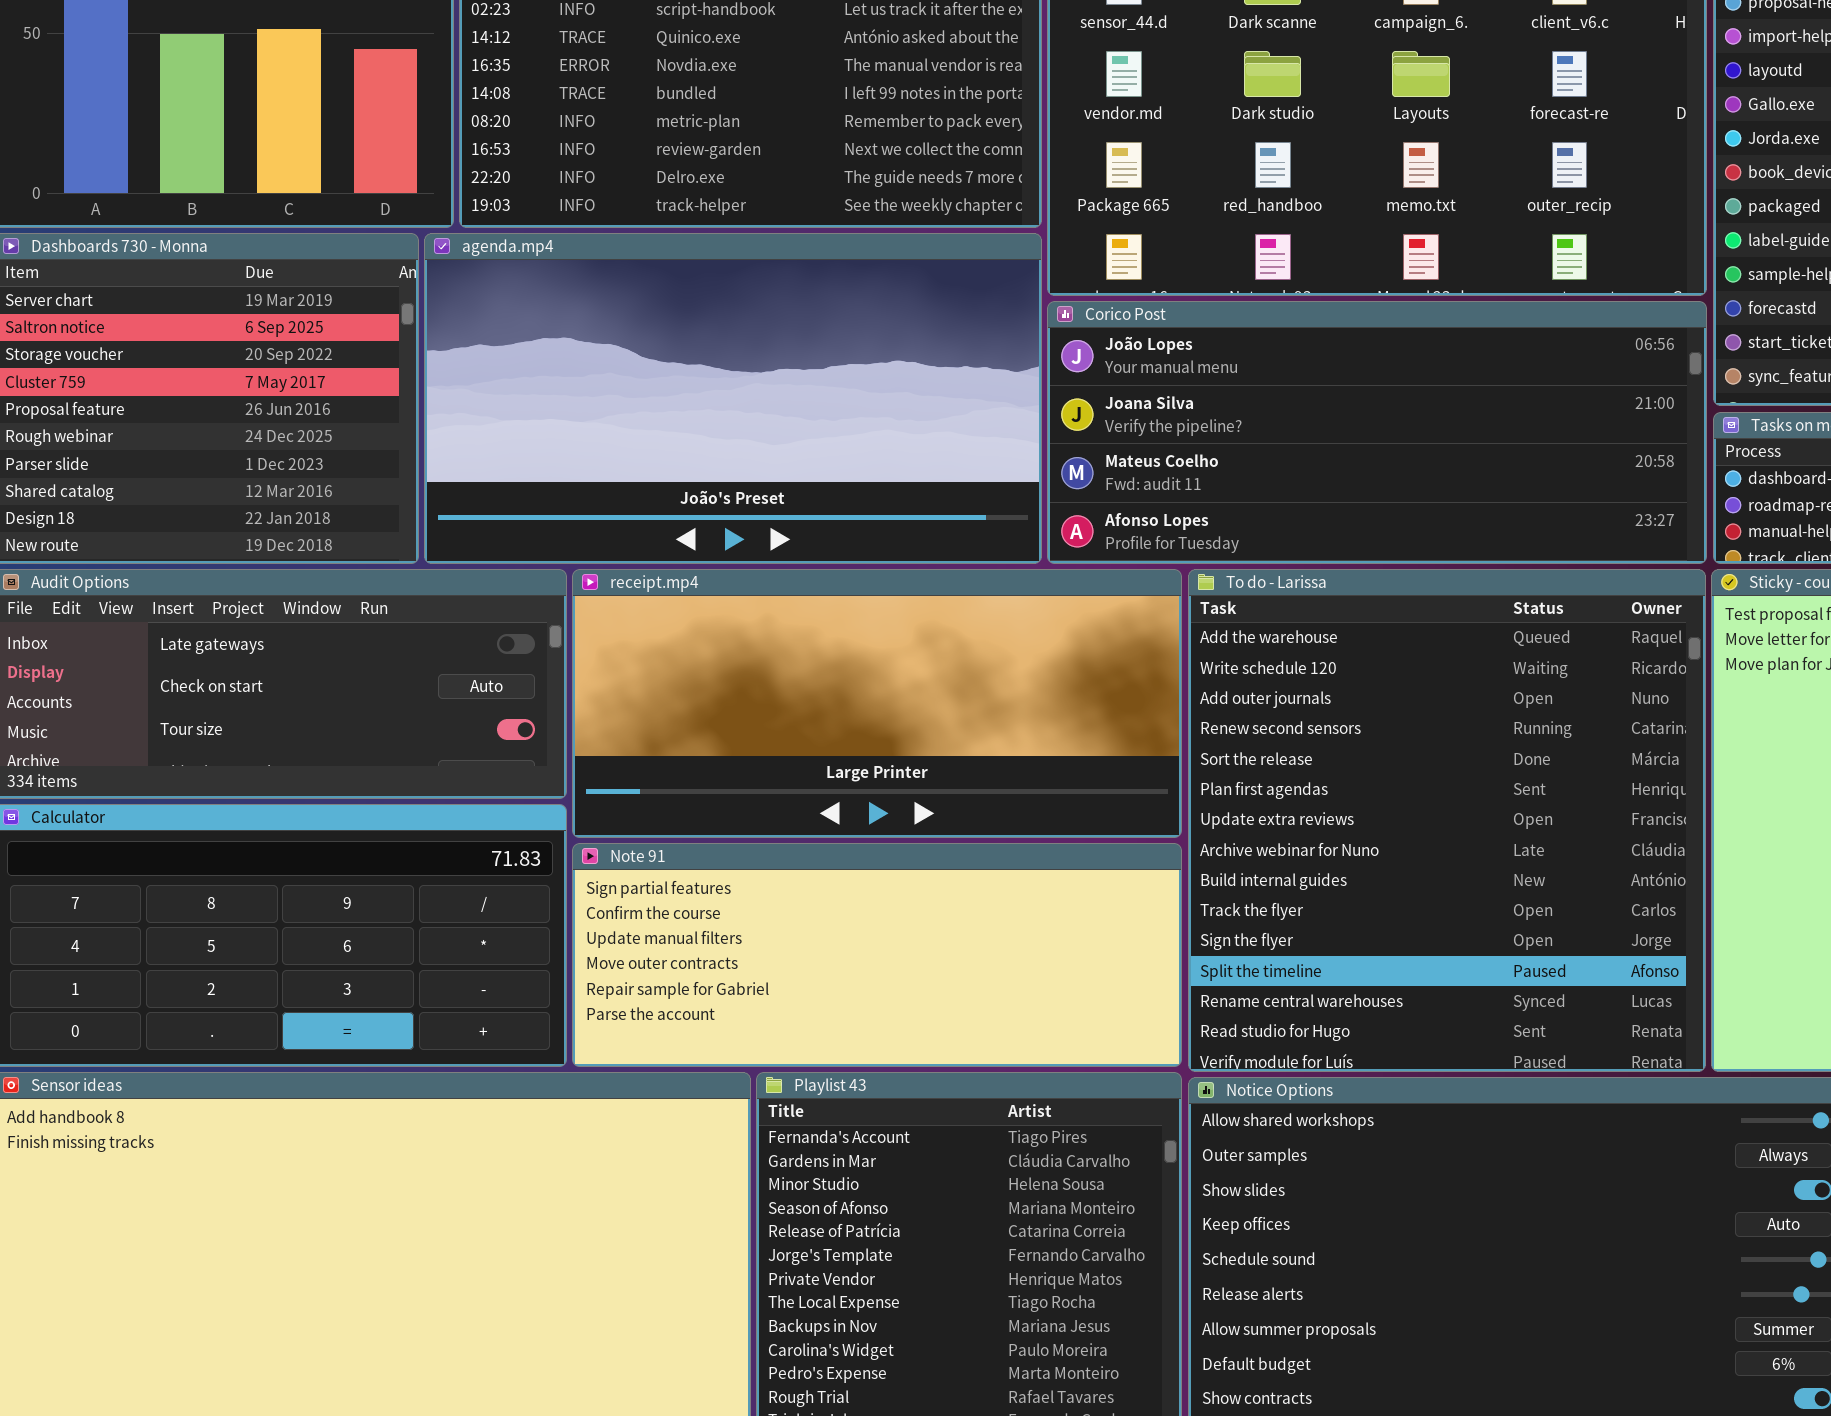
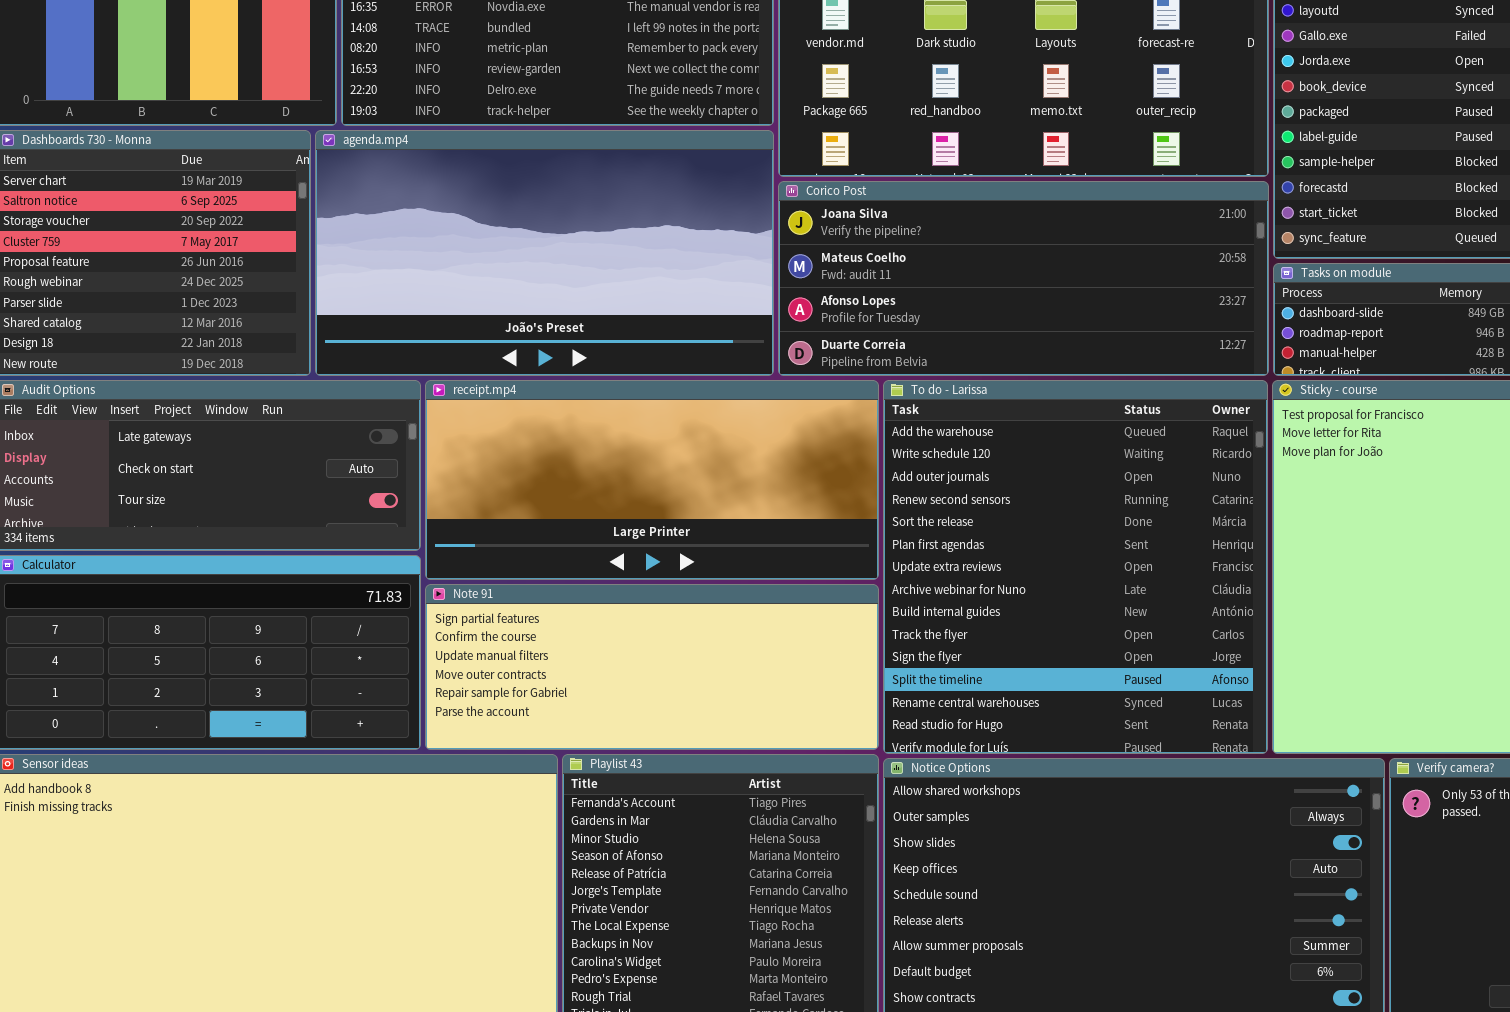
Corico Post: [1047,301,1707,564] -> [778,181,1269,376], scrolled down 1 row

